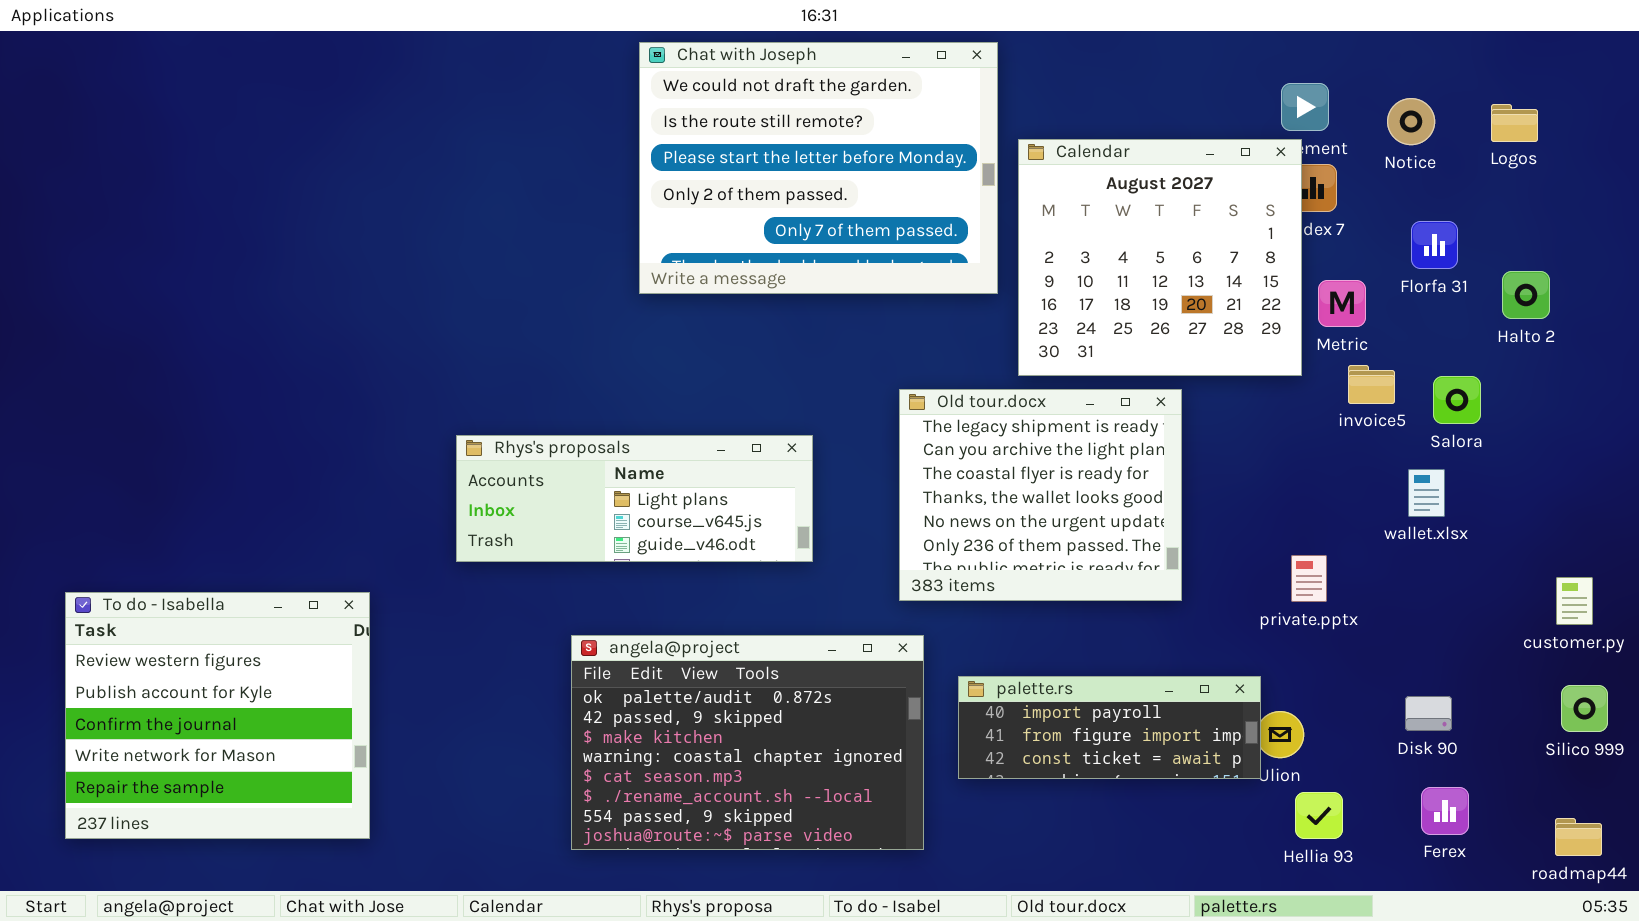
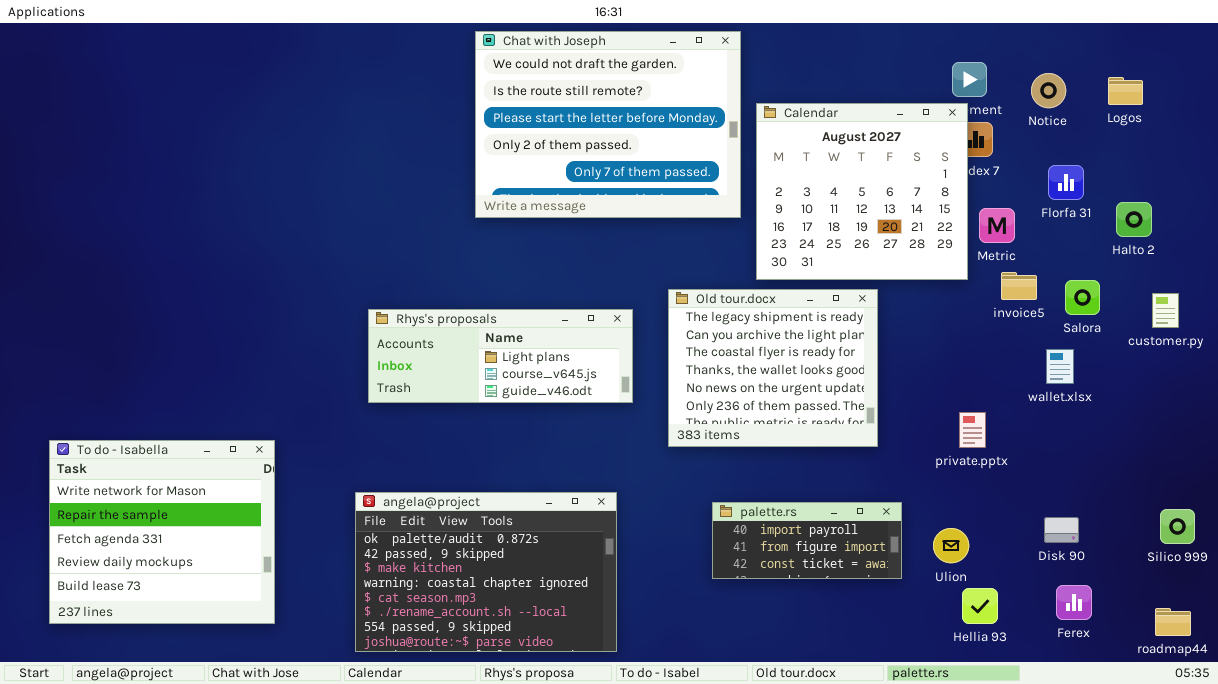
Rhys's proposals: [456,435,813,562] -> [368,309,633,403], moved
customer.py: [1556,577,1593,625] -> [1152,293,1179,328], moved
To do - Isabella: [65,592,370,839] -> [49,440,275,624], scrolled down 3 rows
angela@project: [571,635,924,850] -> [355,492,617,652], moved
palette.rs: [958,676,1261,779] -> [712,502,902,579], resized

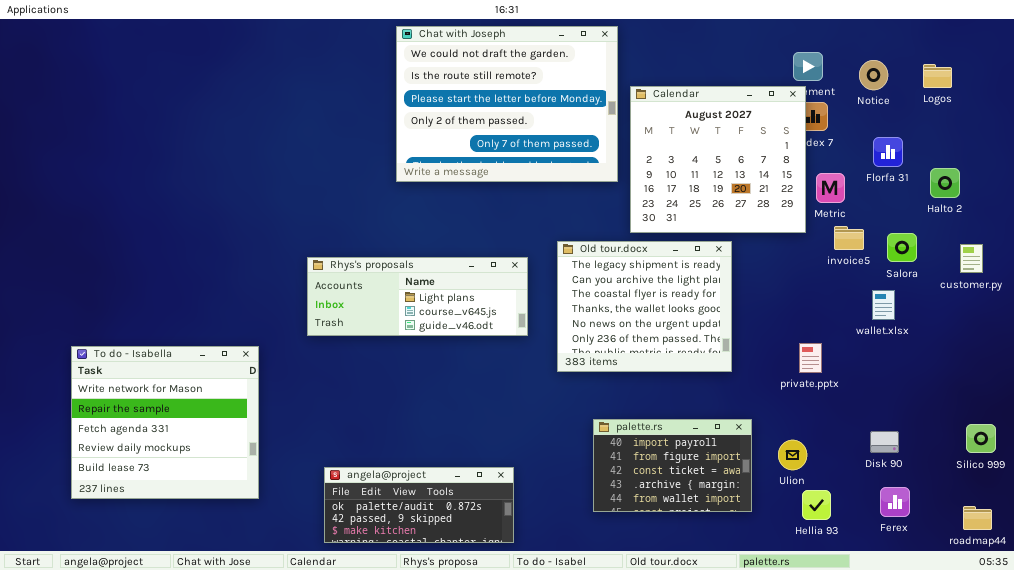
To do - Isabella: [49,440,275,624] -> [71,346,259,499], moved
angela@project: [355,492,617,652] -> [324,467,514,543], resized
palette.rs: [712,502,902,579] -> [593,419,752,512], resized

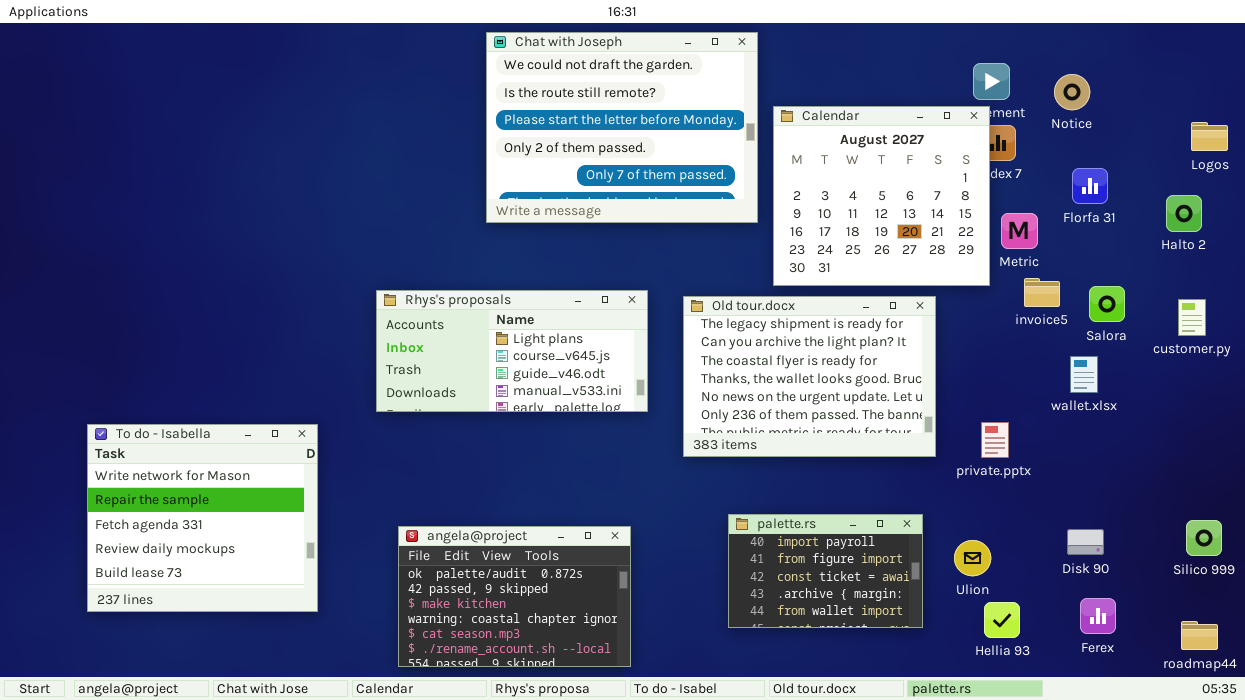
Logos: [923,64,952,88] -> [1191,122,1228,151], moved
Halto 2: [930,168,960,198] -> [1166,195,1202,232], moved
Old tour.docx: [557,241,732,372] -> [683,296,936,457], resized
Rhys's proposals: [307,257,528,336] -> [376,290,648,412], resized
angela@project: [324,467,514,543] -> [398,526,631,667], resized

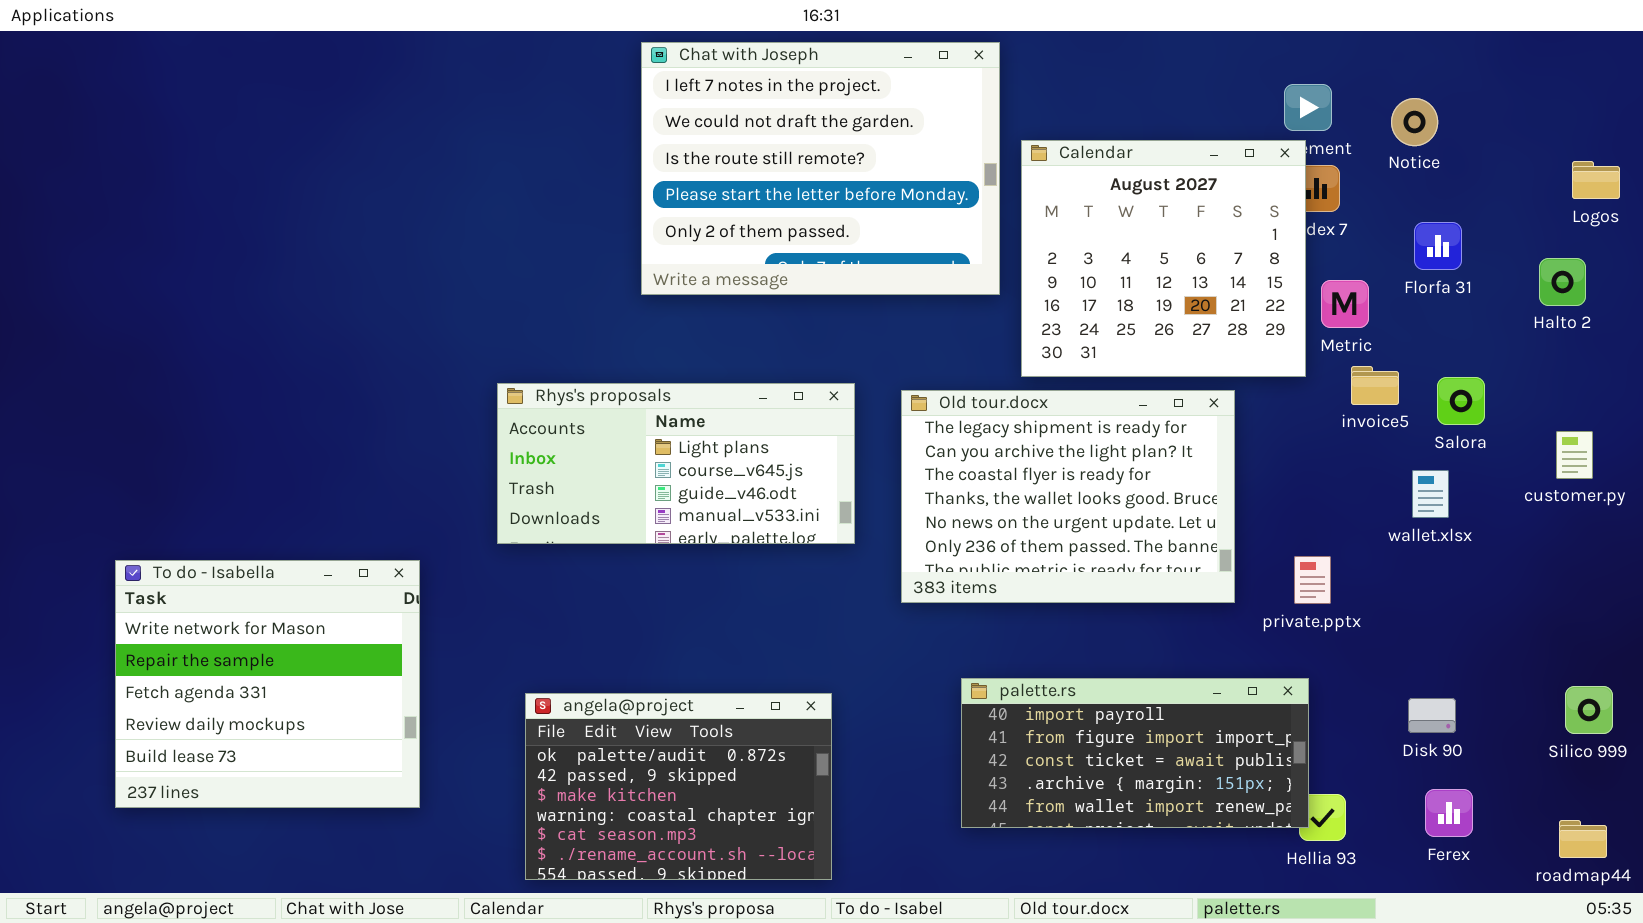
Chat with Joseph: [486,32,758,223] -> [641,42,1000,295], scrolled up 1 row
customer.py: [1178,299,1206,336] -> [1556,431,1593,479], moved
palette.rs: [728,514,923,628] -> [961,678,1309,828], resized

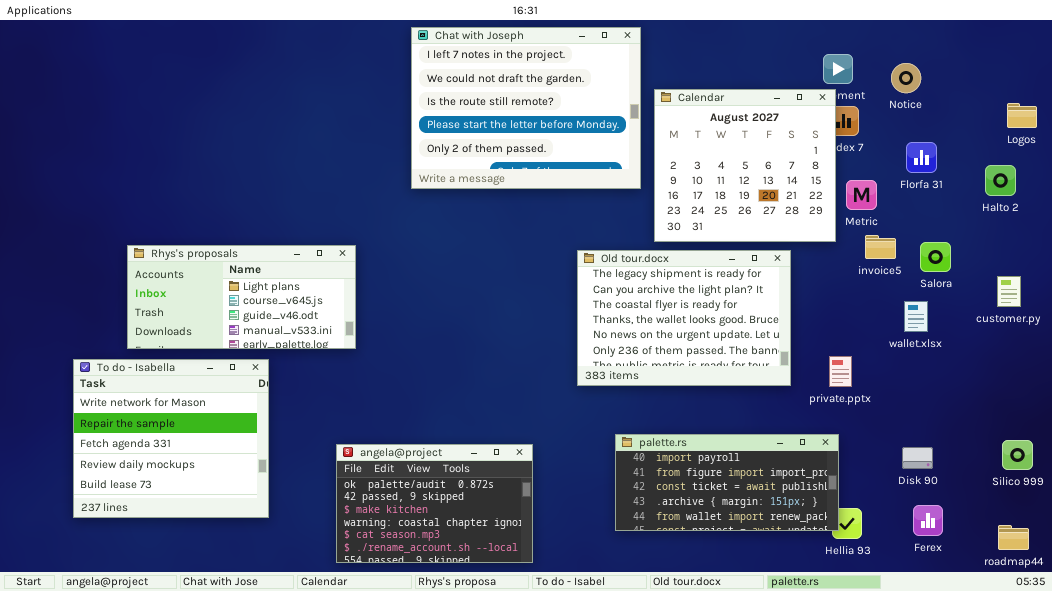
Rhys's proposals: [497,383,855,544] -> [127,245,356,349], moved

